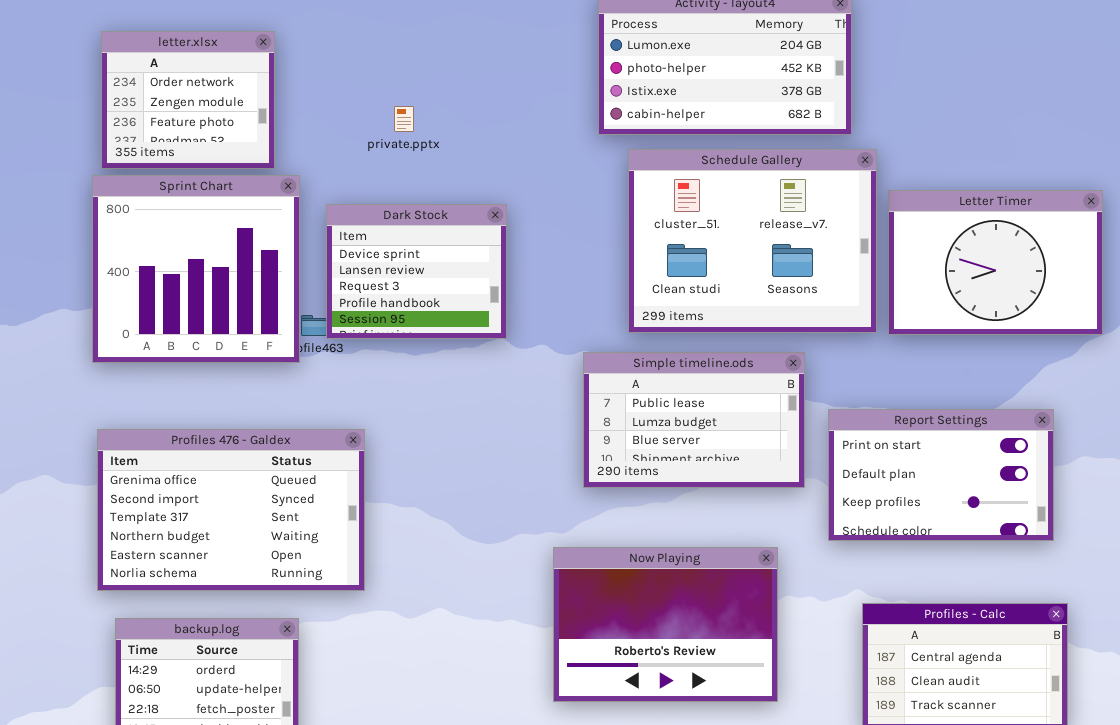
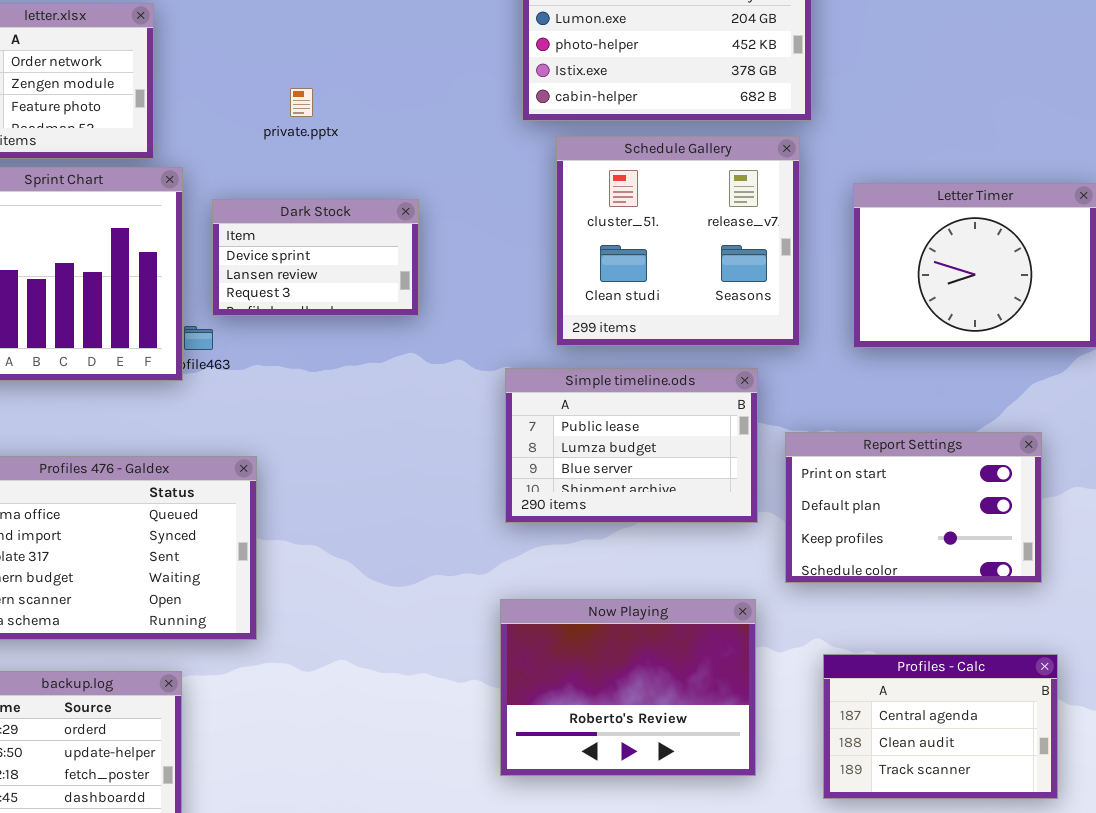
Schedule Gallery: [628,149,877,333] -> [556,136,800,346], resized
Dark Stock: [326,204,507,339] -> [212,199,419,316], resized
Now Playing: [553,547,778,702] -> [500,599,756,776], moved

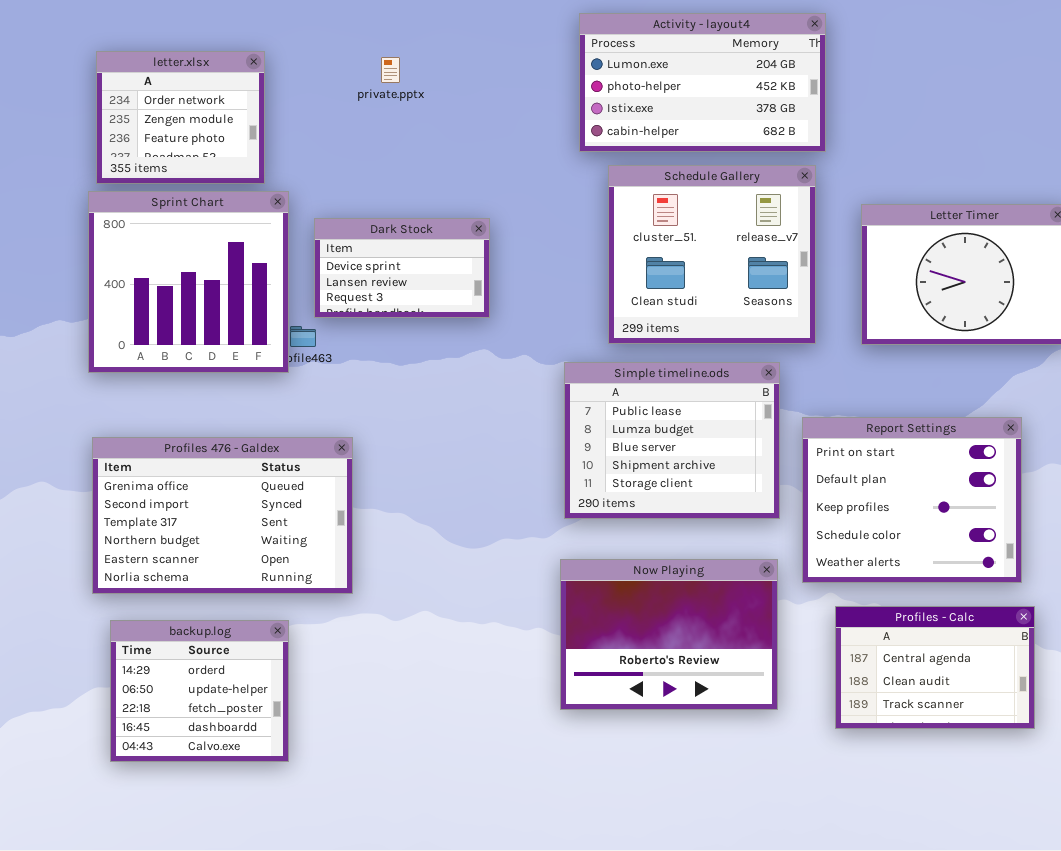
private.pptx: [290,88,313,117] -> [381,57,400,83], moved
Simple timeline.ods: [505,368,758,523] -> [564,362,780,519], resized
Report Settings: [785,432,1042,583] -> [802,417,1022,583], resized

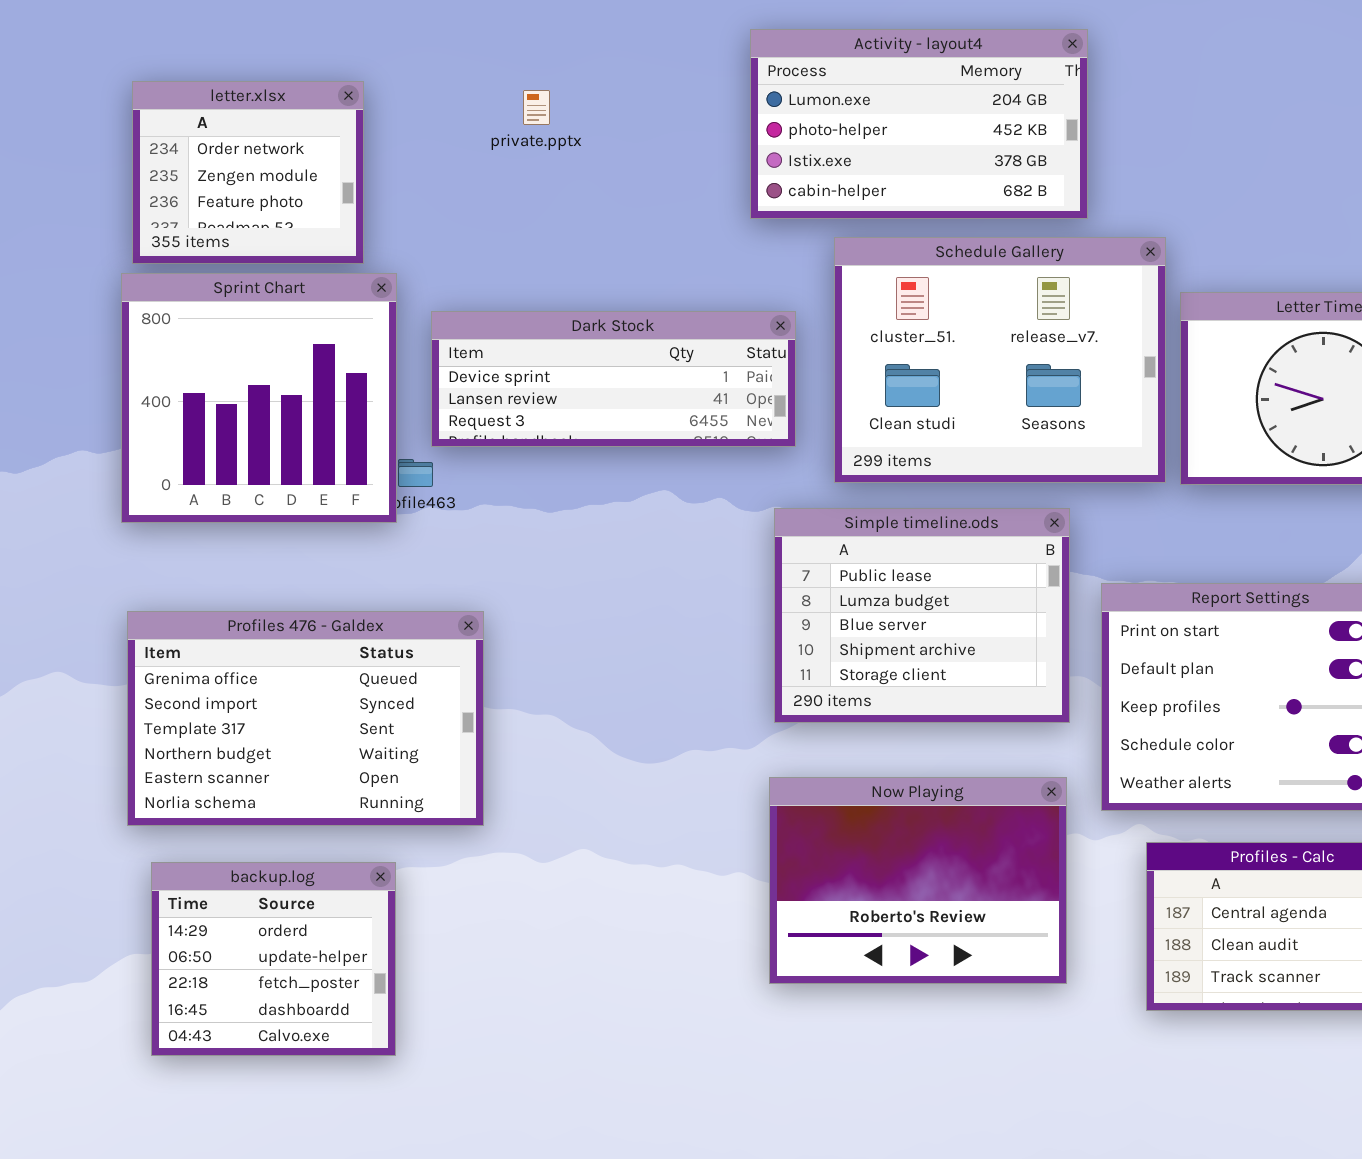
Activity - layout4: [579,13,826,152] -> [750,29,1088,219], moved
Schedule Gallery: [608,165,816,344] -> [834,237,1166,483], resized
Dark Stock: [314,218,490,318] -> [431,311,796,447], resized

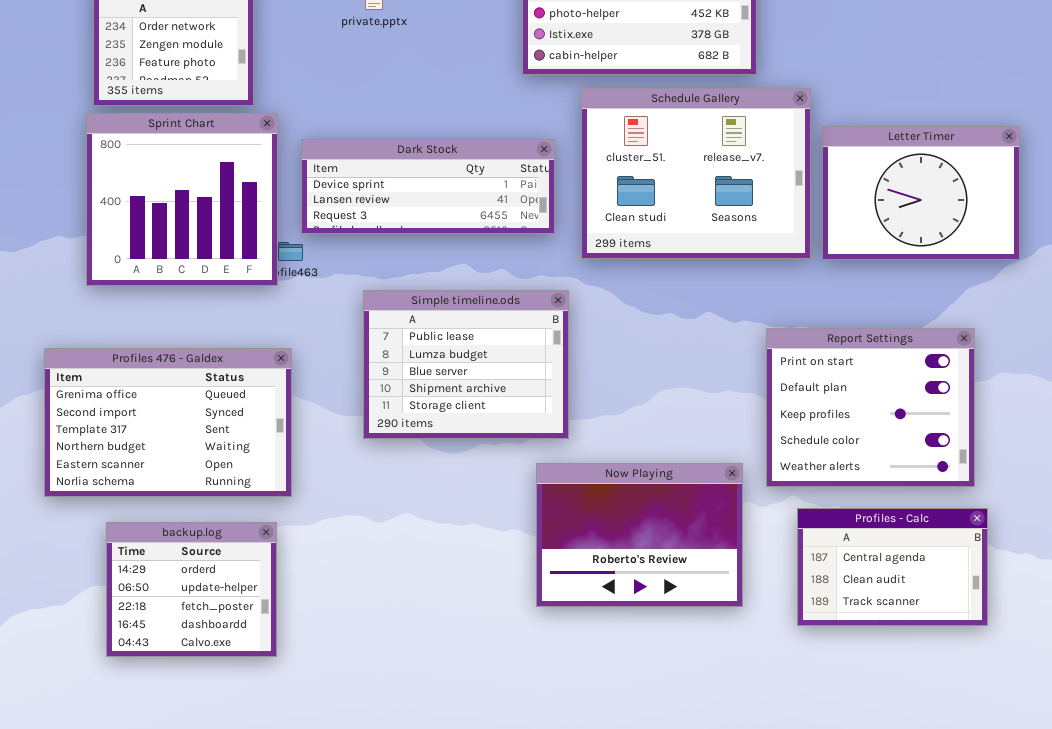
Simple timeline.ods: [774,508,1070,723] -> [363,290,569,439], moved
Profiles 476 - Galdex: [127,611,484,826] -> [44,348,292,497], moved

